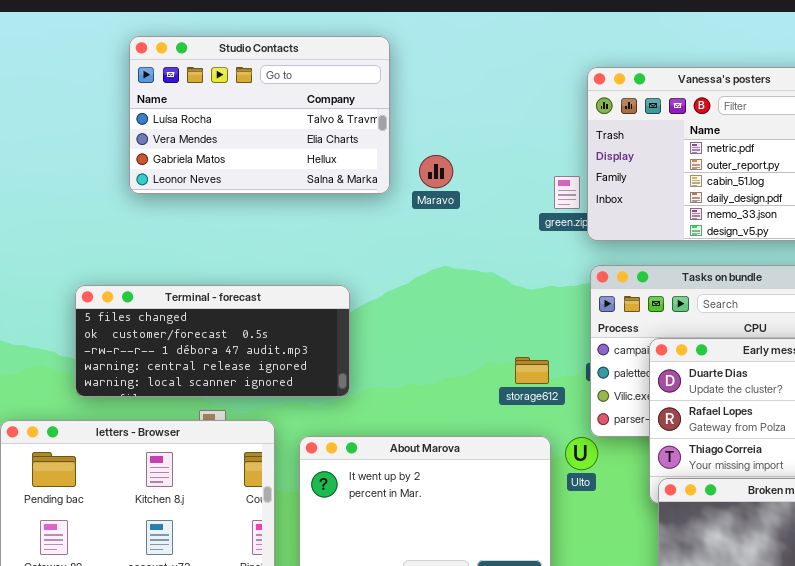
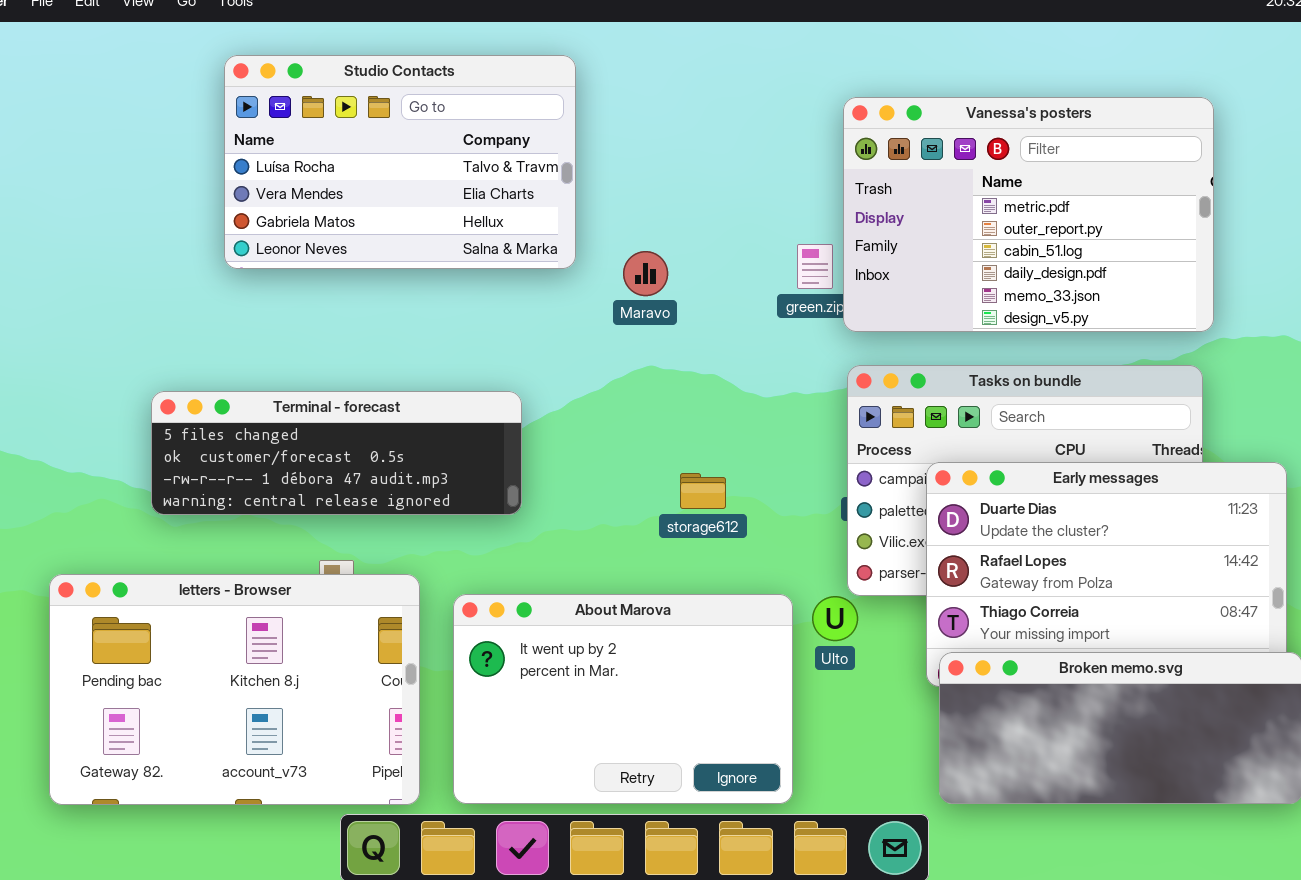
Maravo: [419,155,453,188] -> [623,251,668,296], moved
Terminal - forecast: [75,285,350,397] -> [151,391,522,515], resized
storage612: [515,357,549,384] -> [680,473,726,509], moved

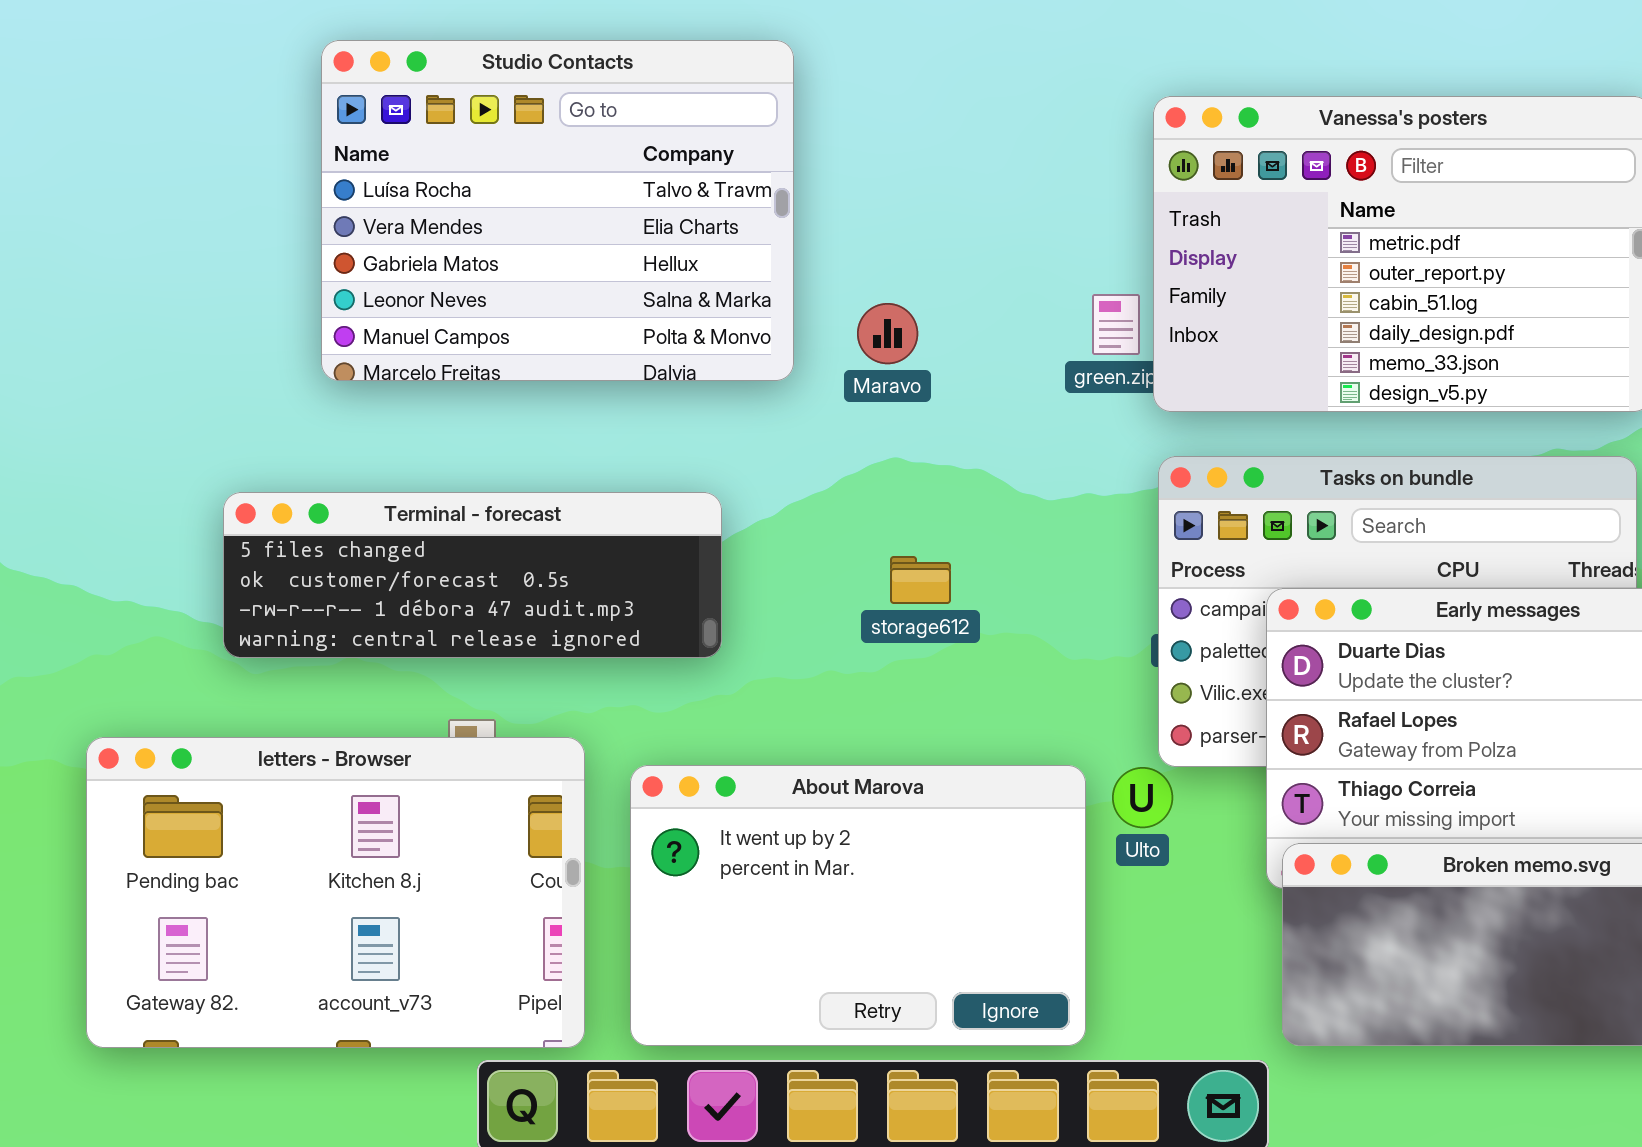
Studio Contacts: [224,55,576,269] -> [321,40,794,381], resized
storage612: [680,473,726,509] -> [890,556,951,604], moved

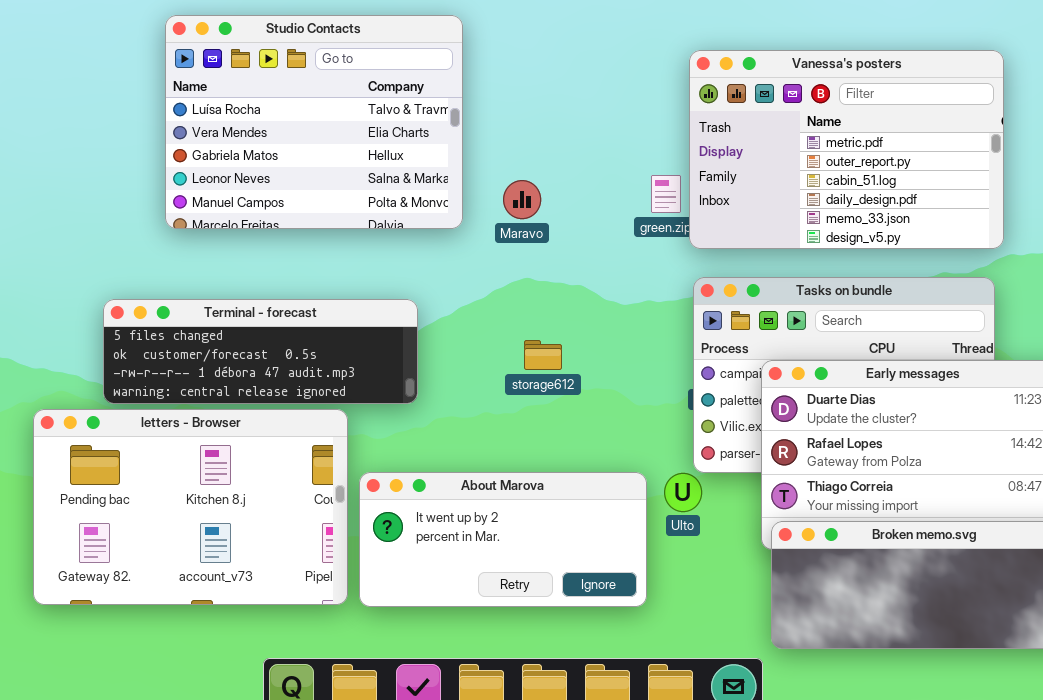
letters - Browser: [86,737,585,1048] -> [33,409,348,605], moved
About Marova: [630,765,1086,1046] -> [359,472,647,607], resized

